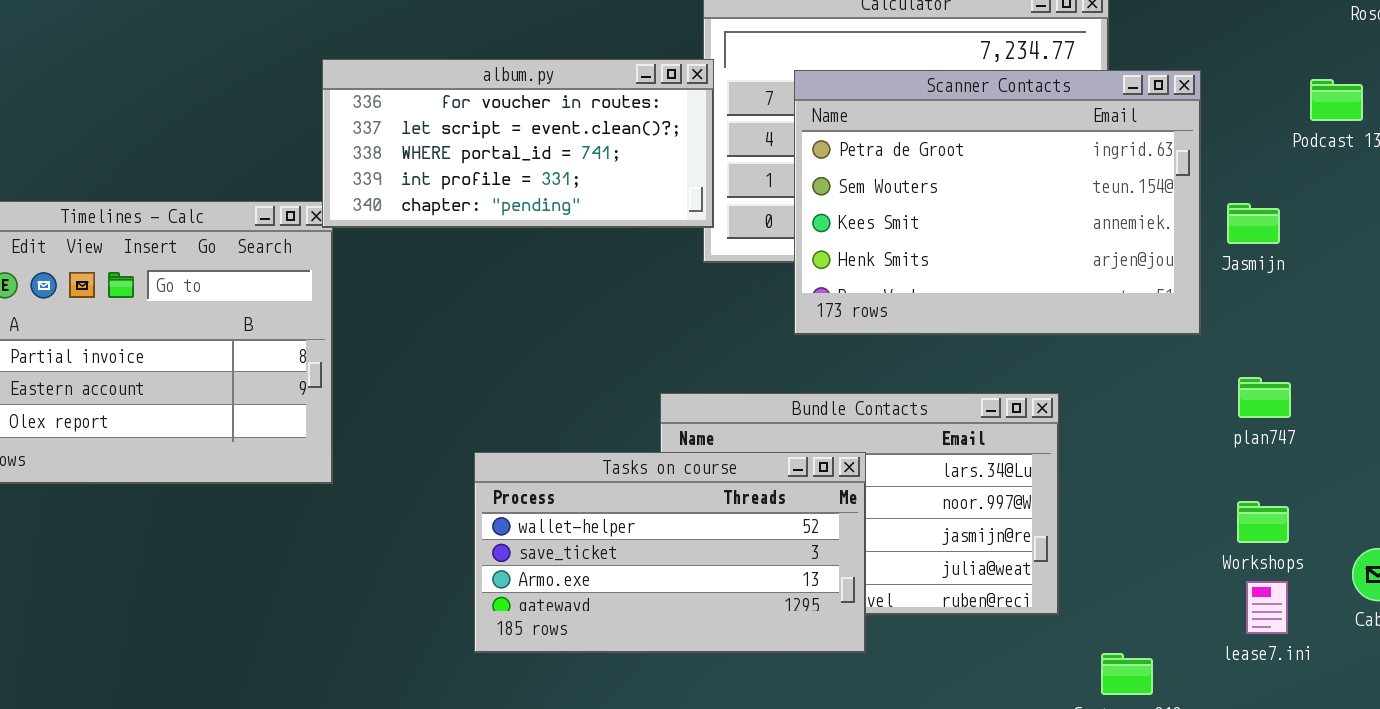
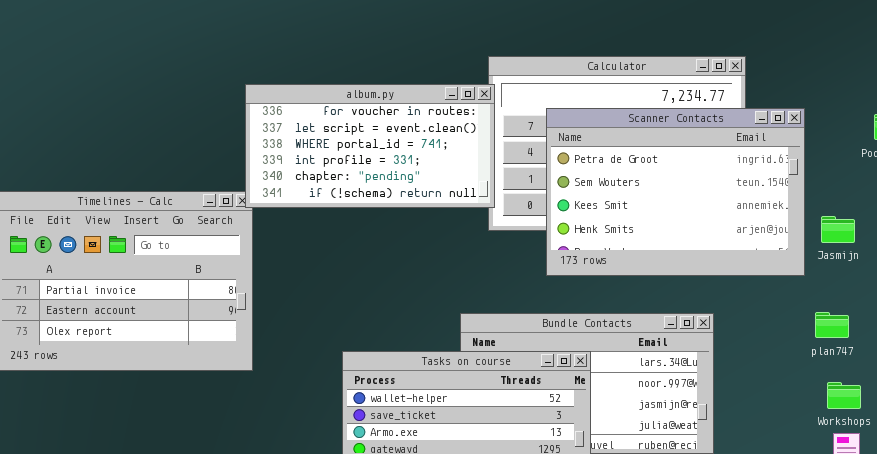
album.py: [322,59,714,228] -> [245,84,495,208], resized
Jasmijn: [1227,203,1280,244] -> [821,216,855,243], moved
plan747: [1238,377,1291,418] -> [815,312,849,338], moved

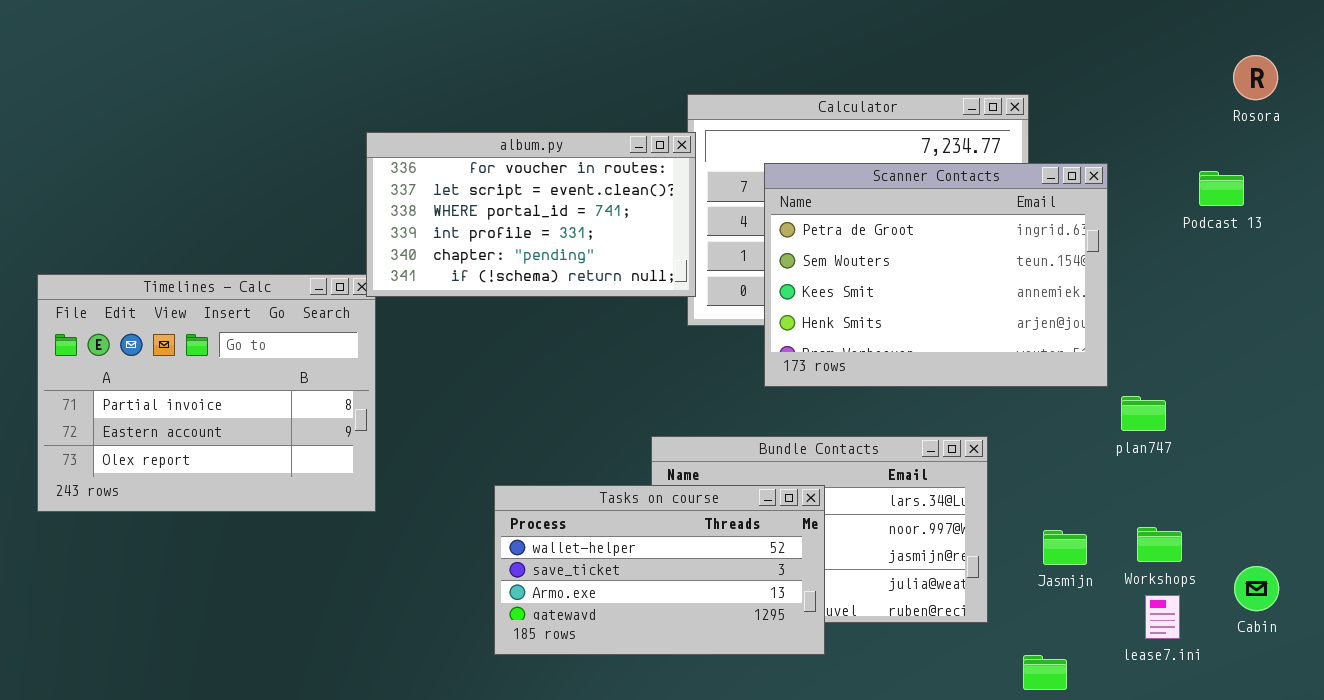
Jasmijn: [821,216,855,243] -> [1043,530,1087,565], moved
plan747: [815,312,849,338] -> [1121,396,1166,431], moved

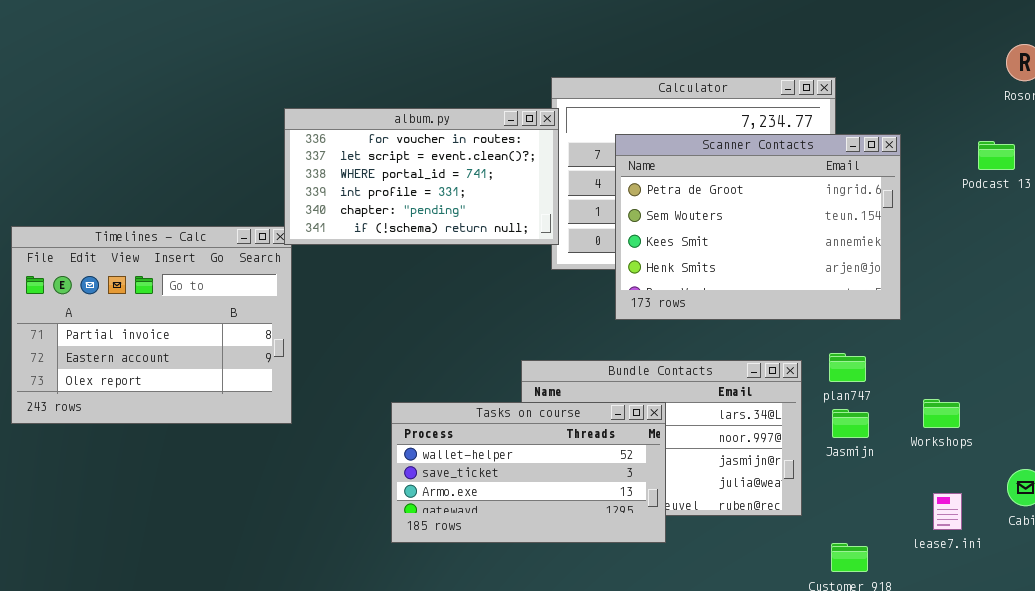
plan747: [1121,396,1166,431] -> [829,353,866,382], moved
Workshops: [1137,527,1182,562] -> [923,399,960,428], moved
Jasmijn: [1043,530,1087,565] -> [832,409,869,438], moved

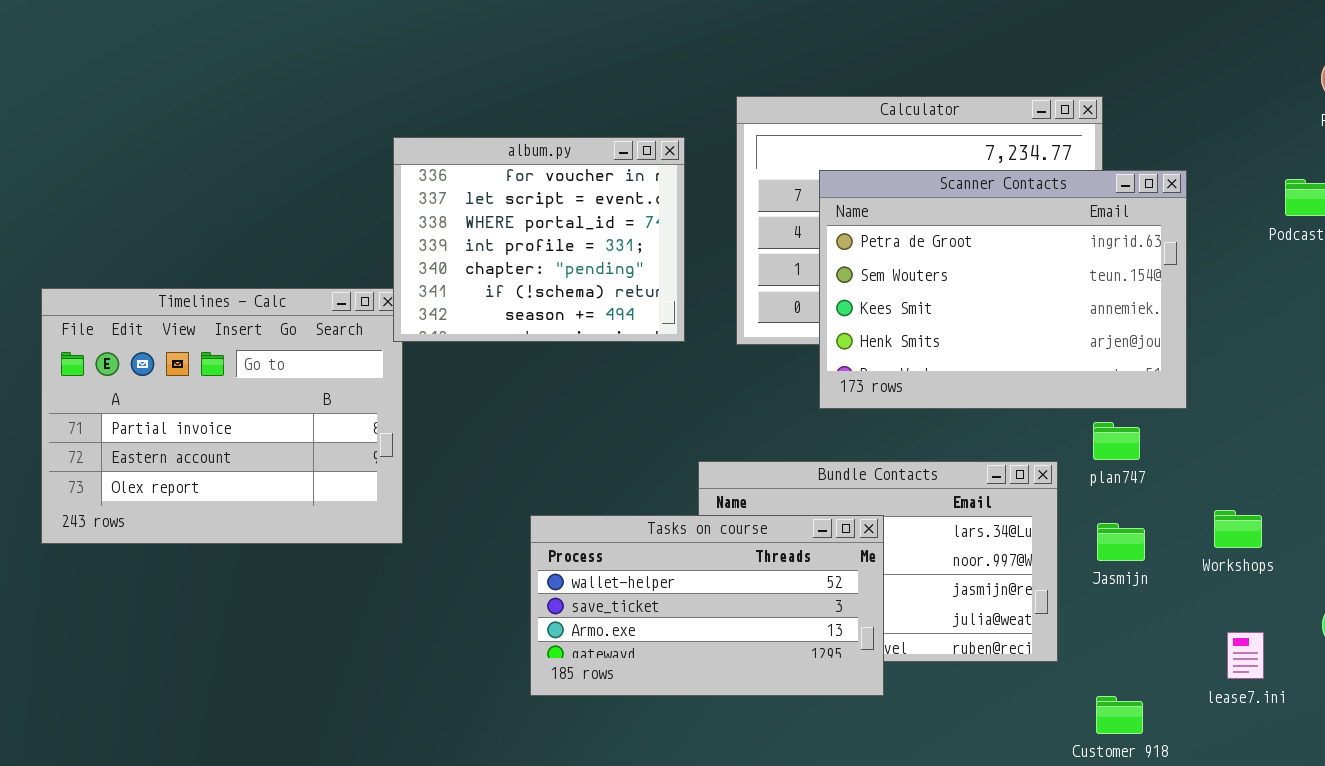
album.py: [284,108,559,245] -> [393,137,685,342], resized
plan747: [829,353,866,382] -> [1093,422,1140,460], moved

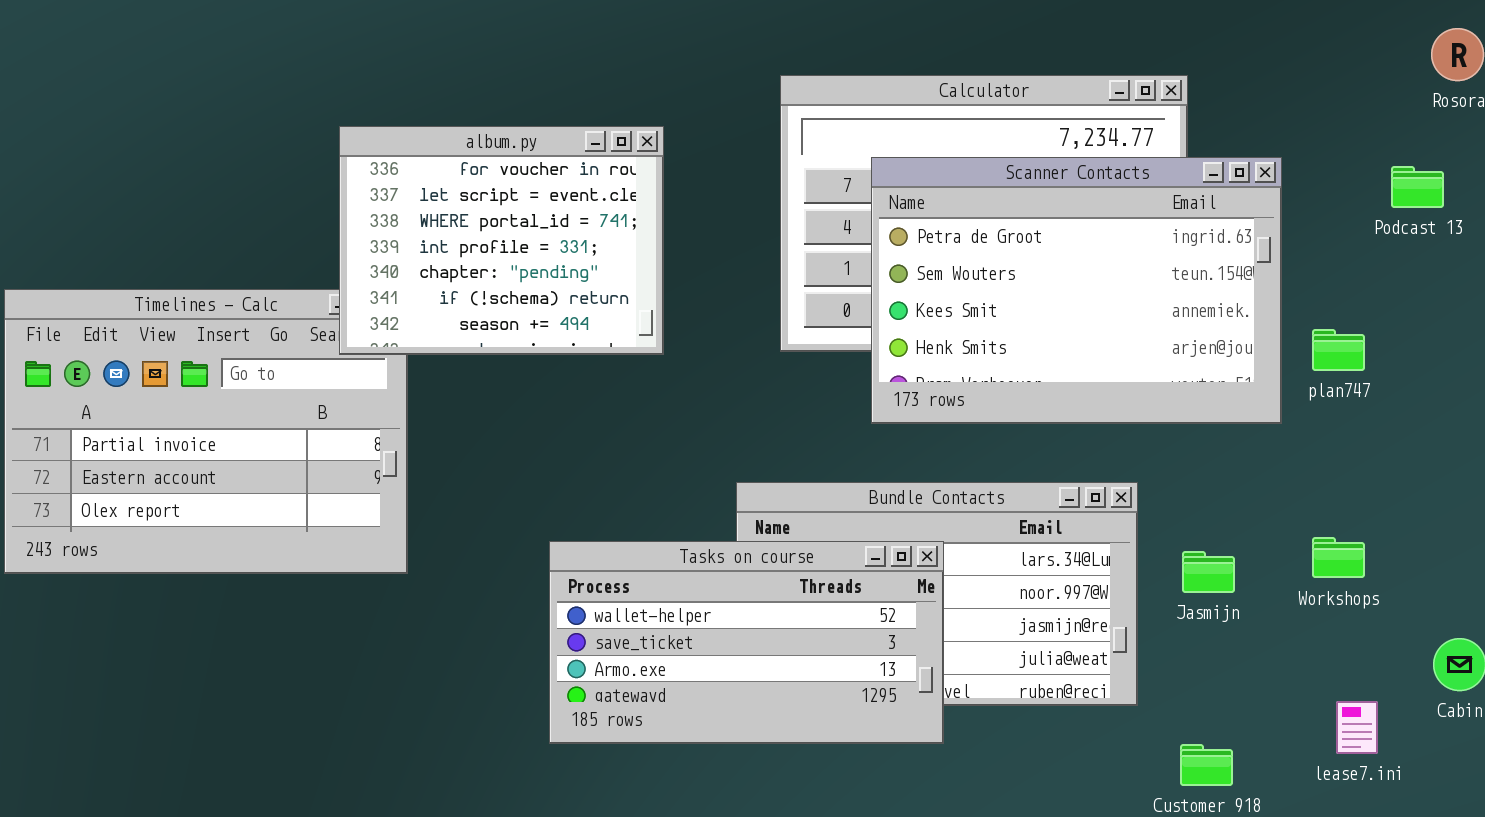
album.py: [393,137,685,342] -> [339,126,664,355], moved
plan747: [1093,422,1140,460] -> [1312,329,1365,371], moved
lease7.ini: [1227,632,1264,679] -> [1336,701,1378,754], moved

